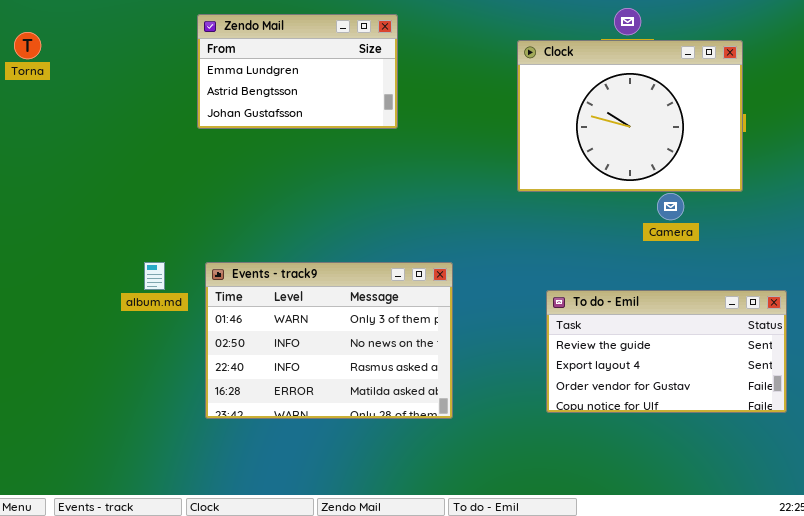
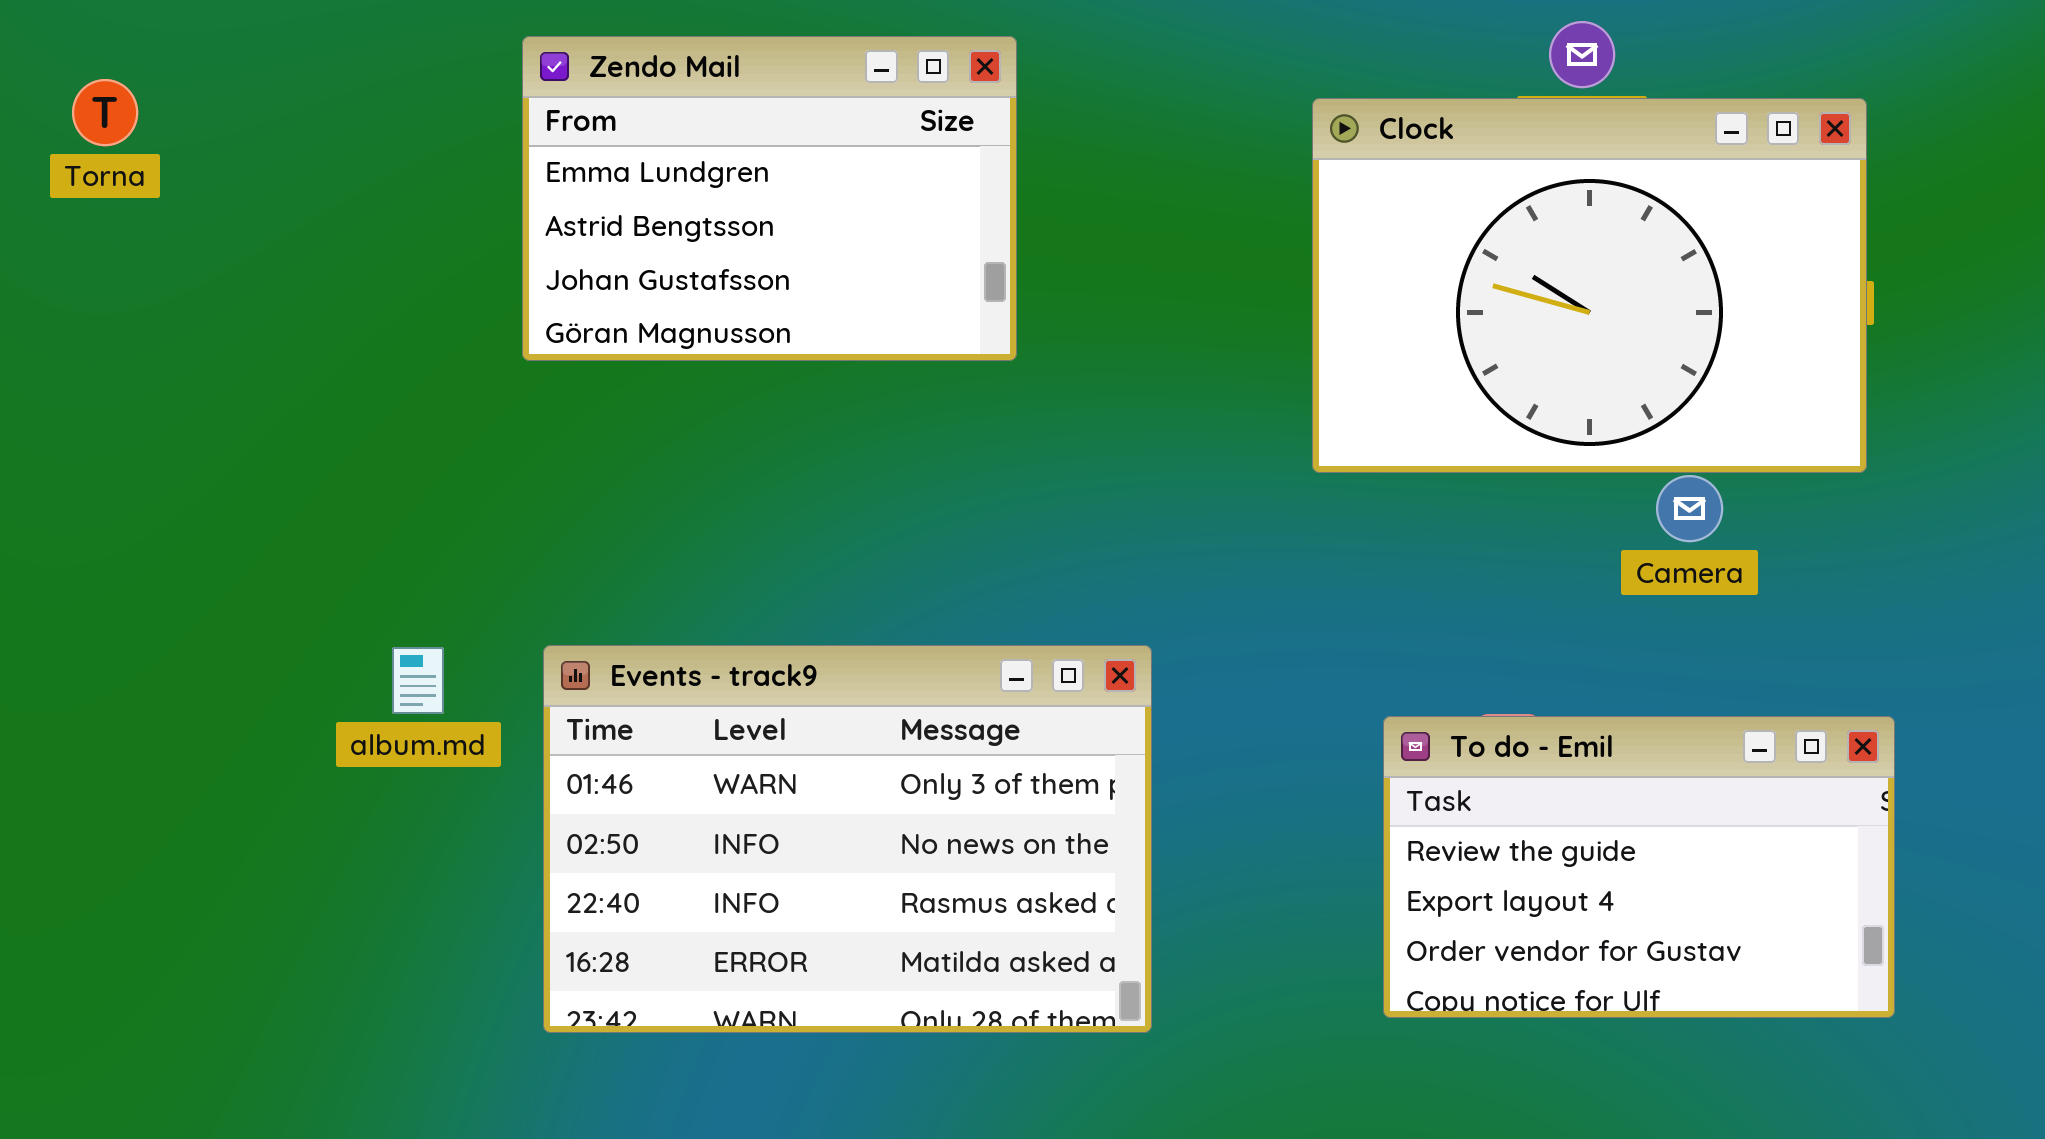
Zendo Mail: [197,14,398,129] -> [522,36,1017,361], resized
To do - Emil: [546,290,787,413] -> [1383,716,1895,1018], resized

